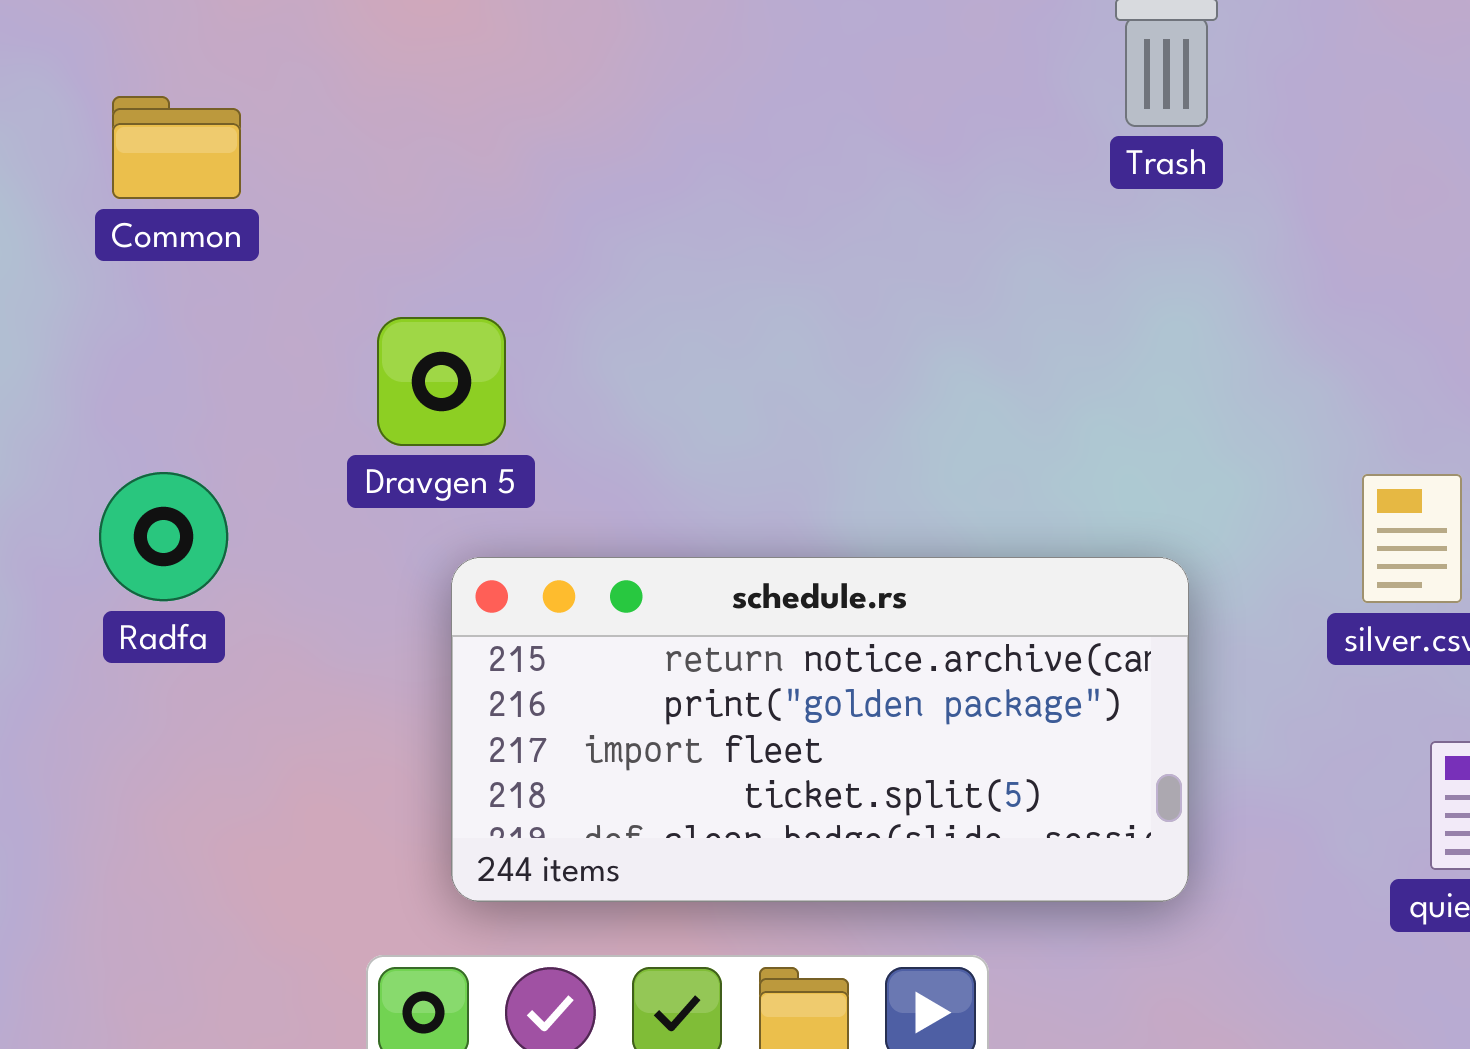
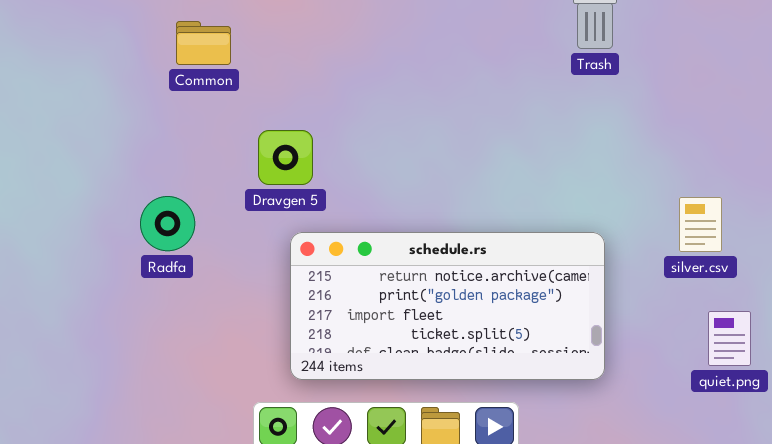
Common: [112,96,241,199] -> [176,21,231,65], moved

